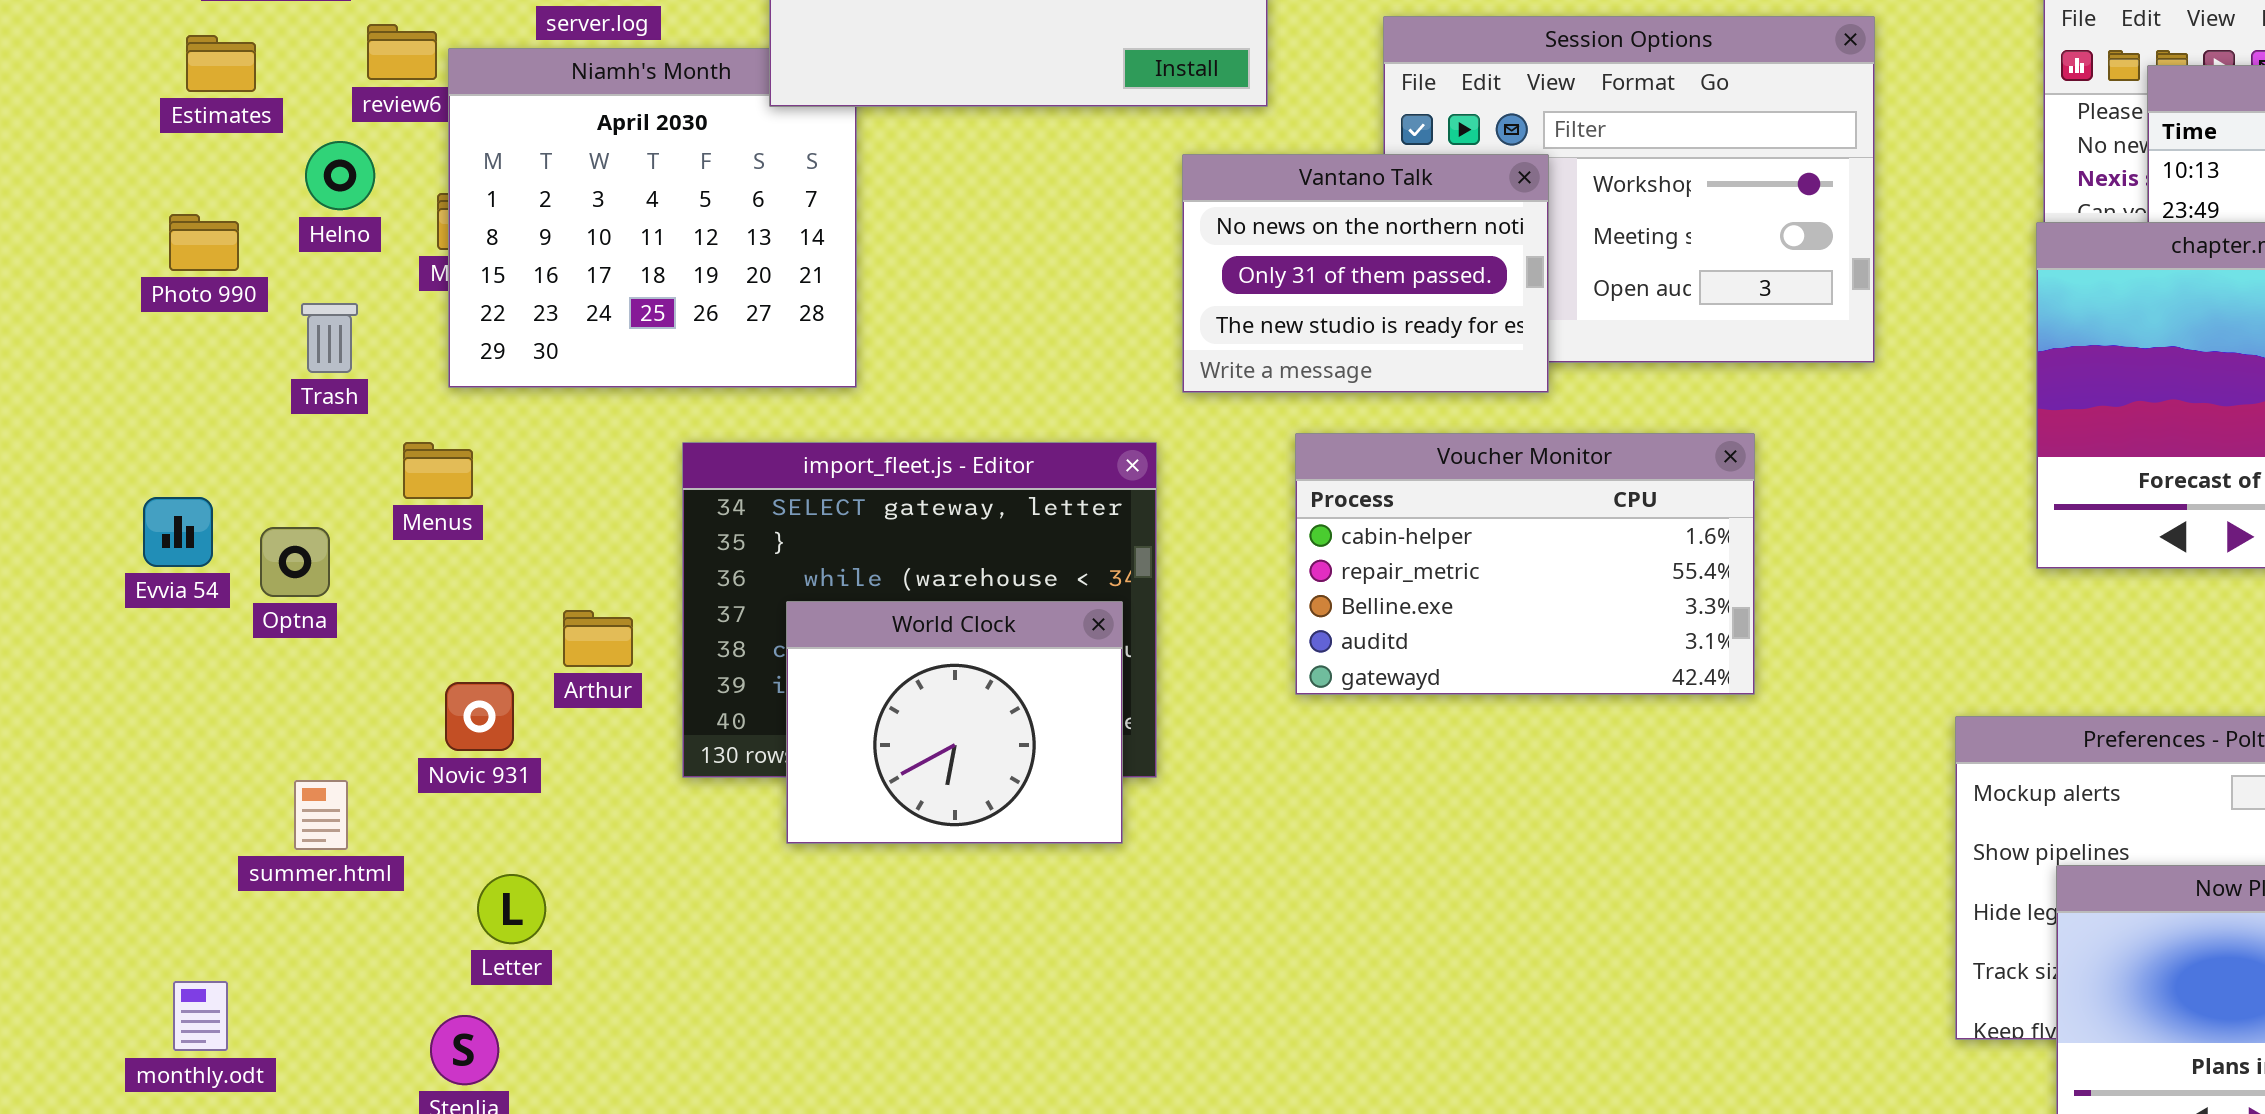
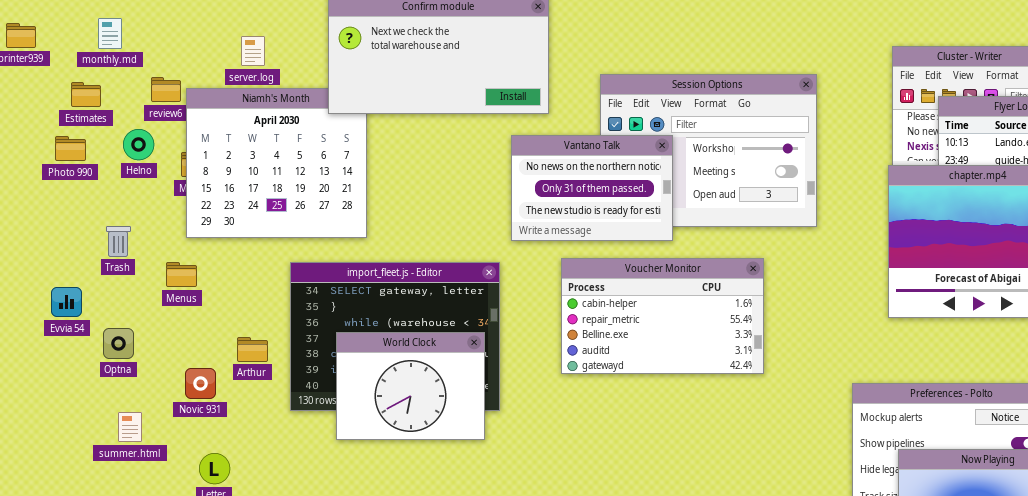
Photo 990: [169,214,239,271] -> [55,136,86,161], moved
Trash: [301,303,358,373] -> [106,226,131,257], moved
Optna: [260,527,330,597] -> [103,328,134,359], moved

